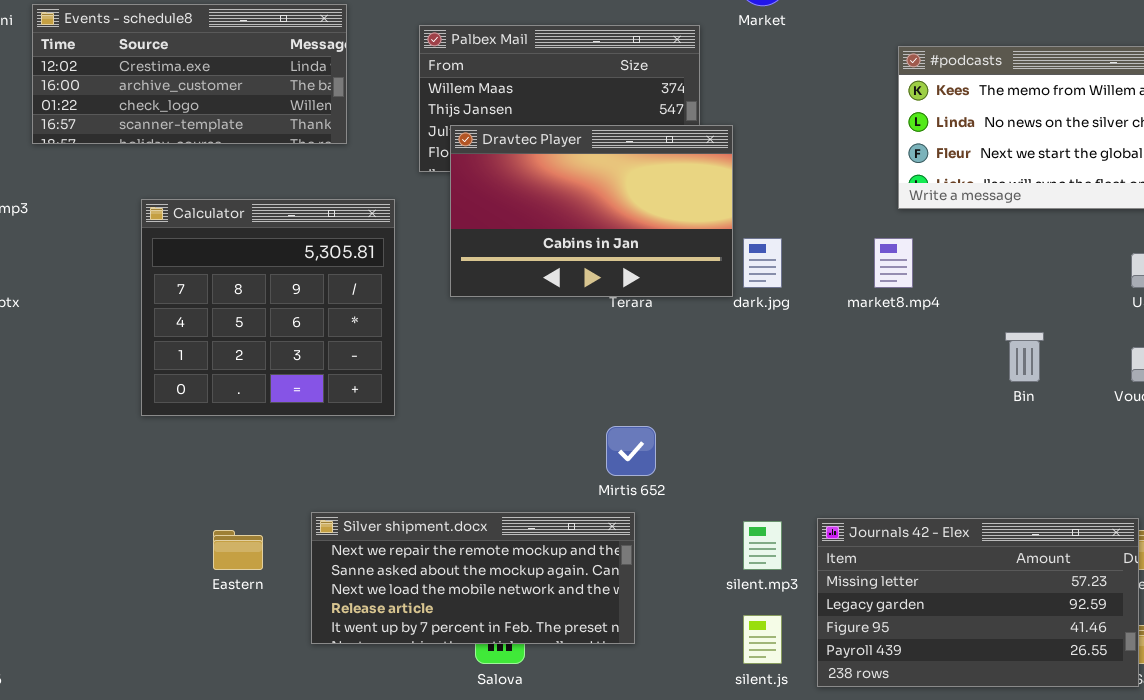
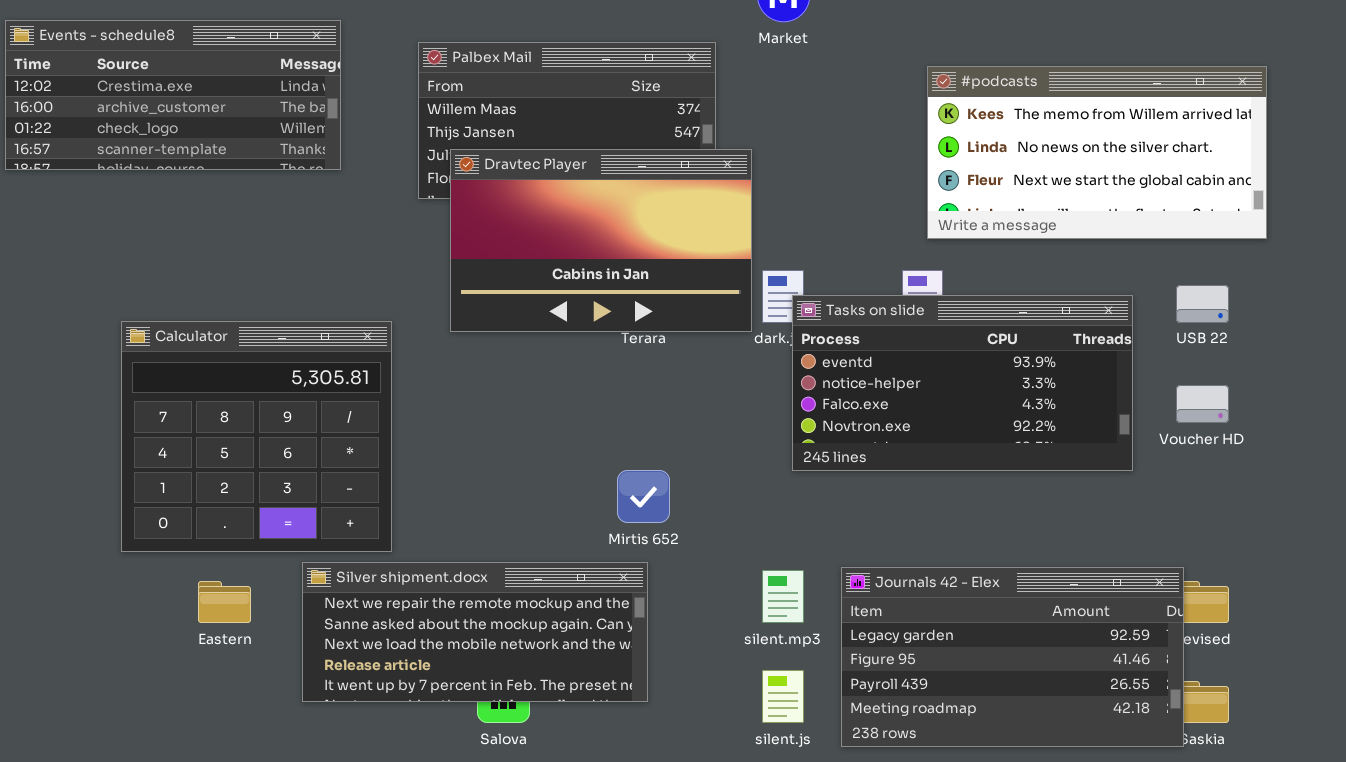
Calculator: [141,199,395,416] -> [121,321,392,552], moved
Tasks on slide: none -> [792,295,1133,471], opened
Journals 42 - Elex: [817,518,1139,687] -> [841,567,1184,747], scrolled down 1 row

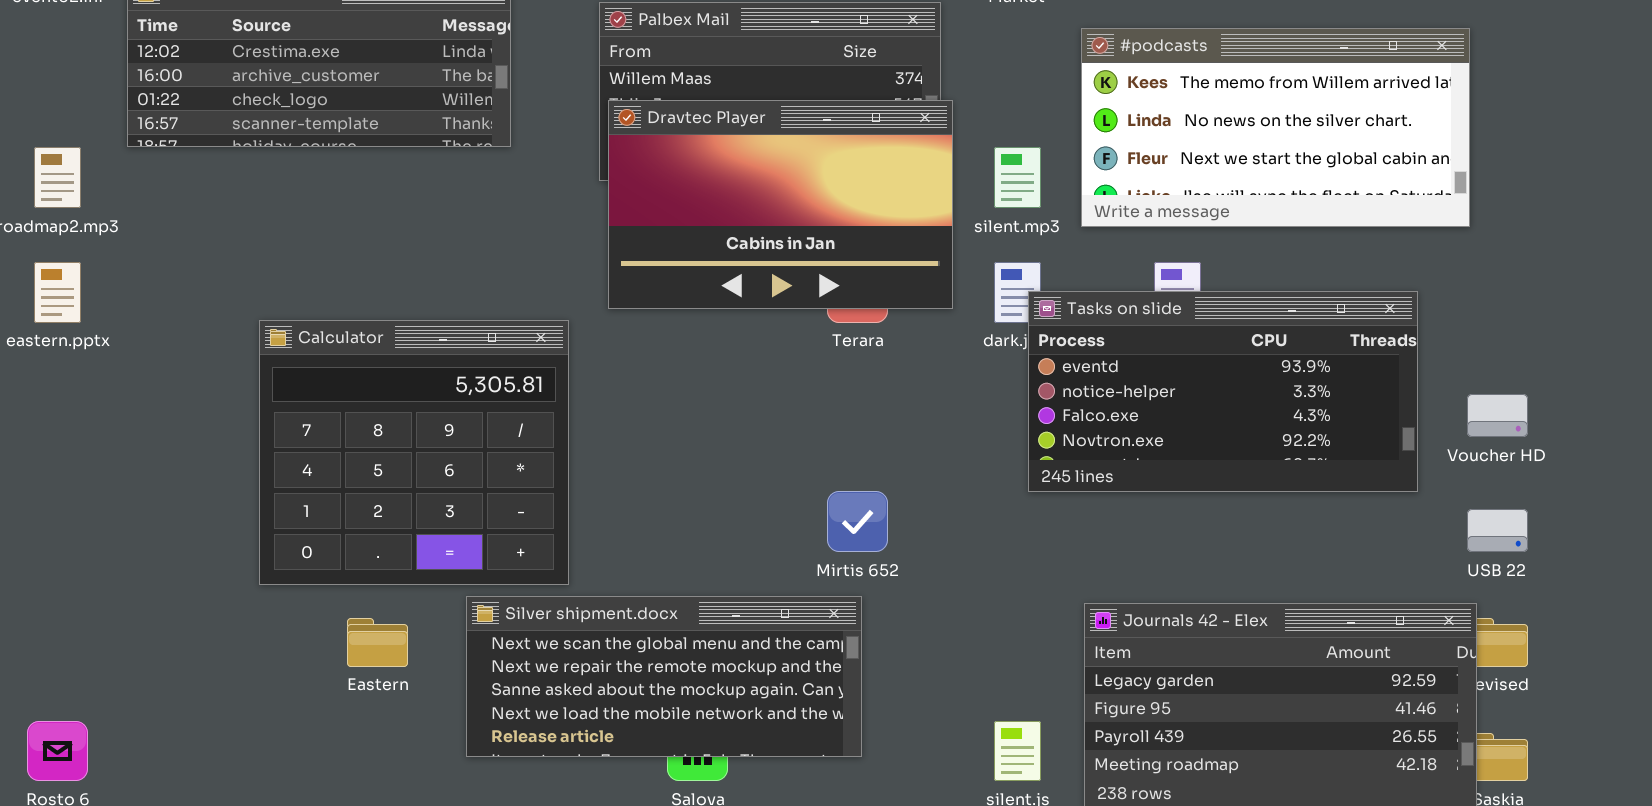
#podcasts: [927,66,1267,239] -> [1081,28,1470,227], moved
Dravtec Player: [450,149,752,332] -> [608,100,953,309], moved
USB 22: [1176,285,1229,323] -> [1467,509,1528,552], moved
Silver shipment.docx: [302,562,648,702] -> [466,596,862,757], scrolled up 1 row
silent.mp3: [762,570,804,623] -> [994,147,1041,208], moved

